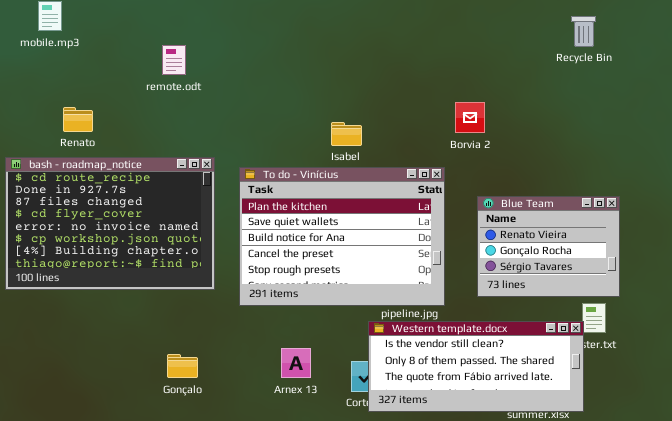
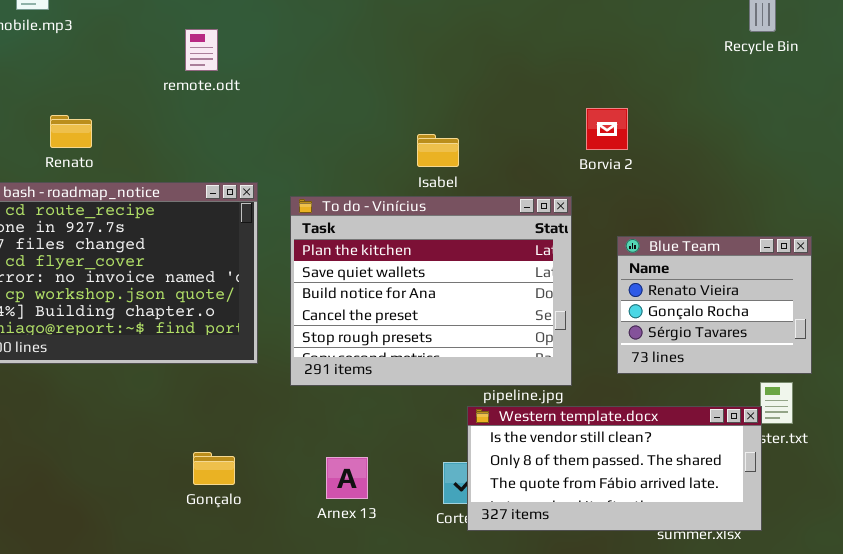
Arnex 13: [281,348,311,378] -> [326,457,368,499], moved

